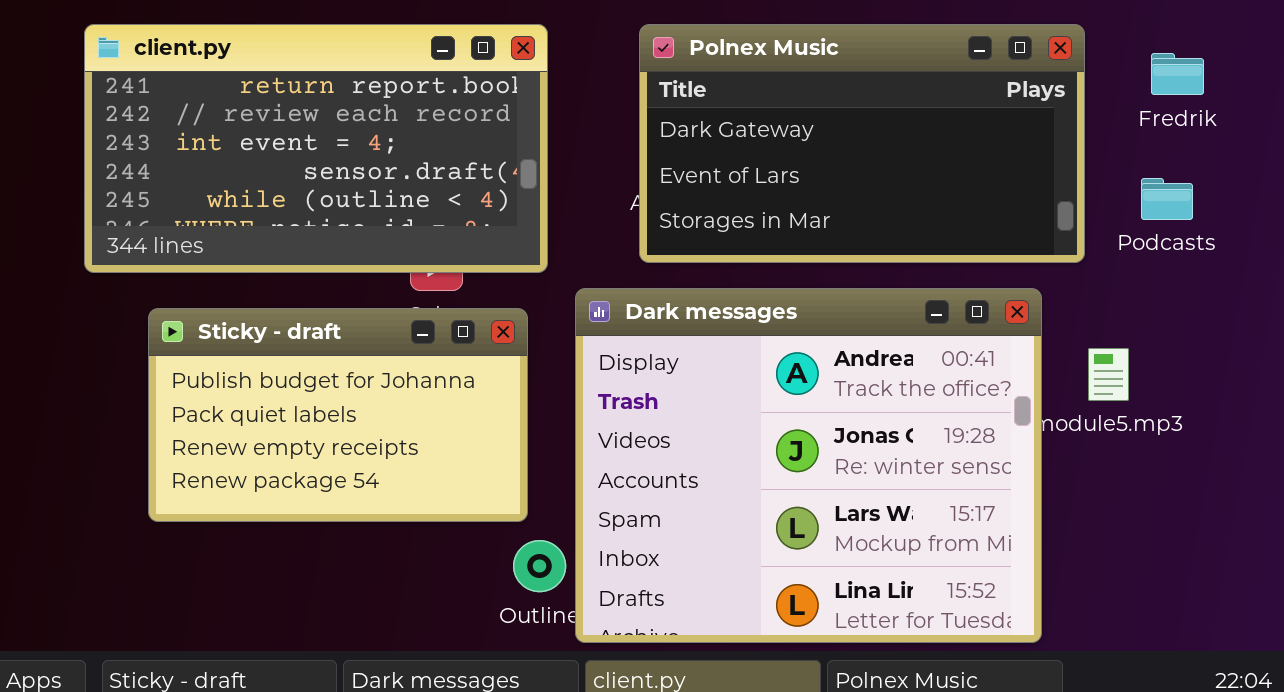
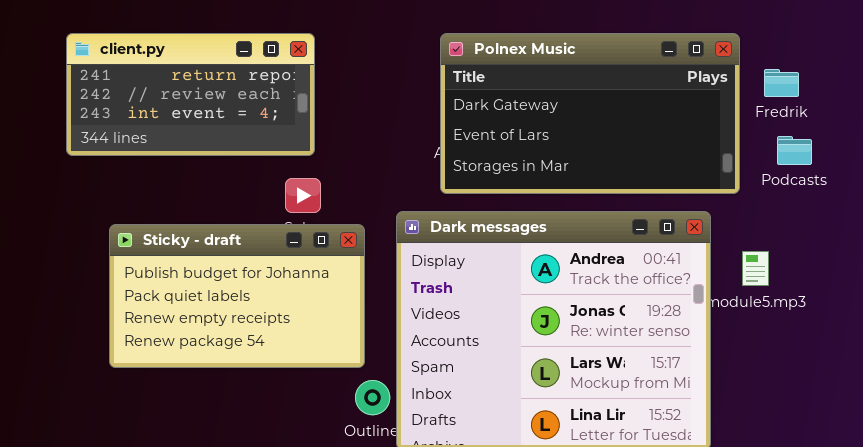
client.py: [84,24,548,273] -> [66,33,315,156], resized
Fredrik: [1151,53,1204,95] -> [764,69,799,97], moved

